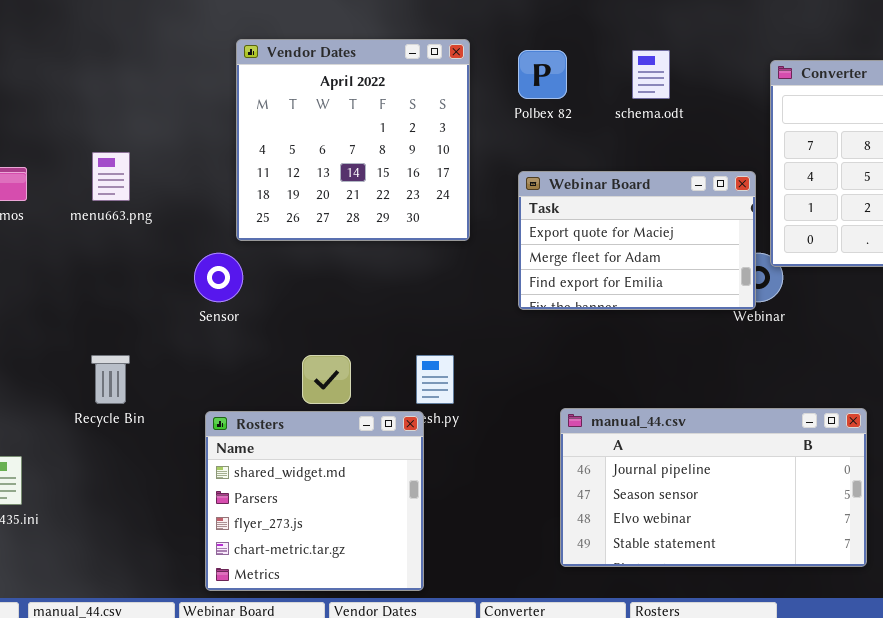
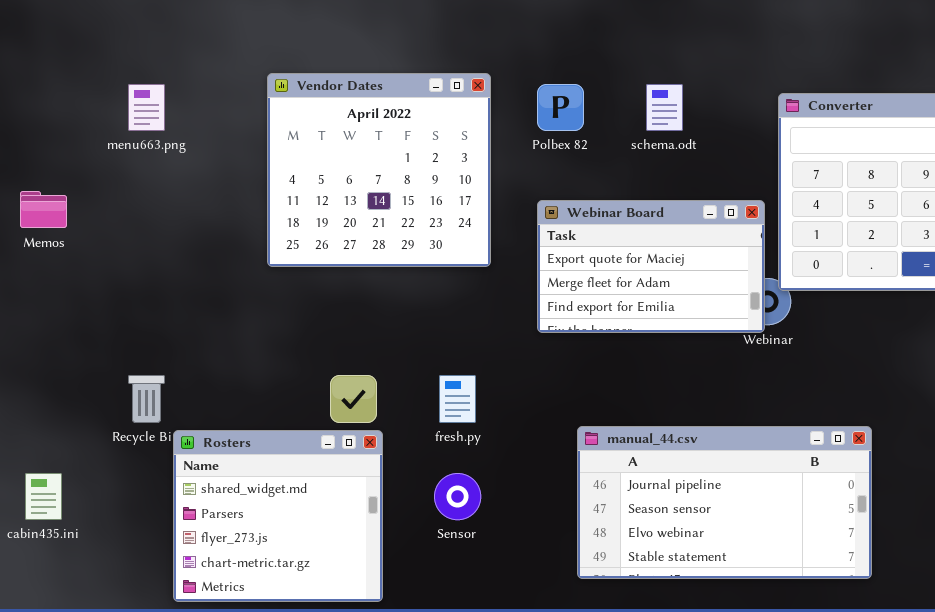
menu663.png: [92,152,130,201] -> [128,84,165,131], moved
Sensor: [194,253,243,302] -> [434,473,481,520], moved
Rosters: [205,411,424,591] -> [173,430,383,602], moved

